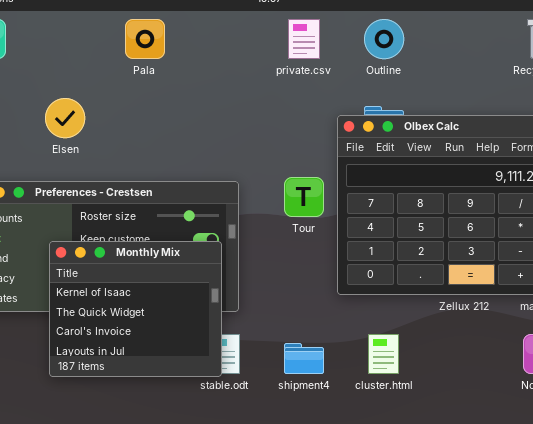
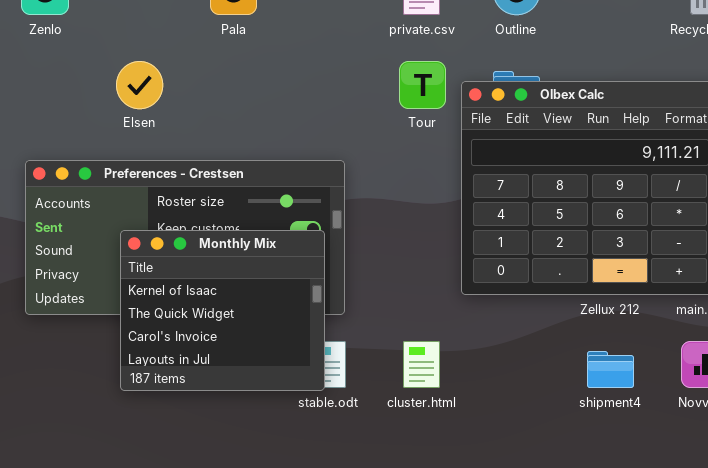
Tour: [284,177,324,217] -> [399,61,446,109], moved
cluster.html: [368,334,399,374] -> [403,341,440,388], moved
shipment4: [284,343,324,374] -> [587,351,634,388], moved

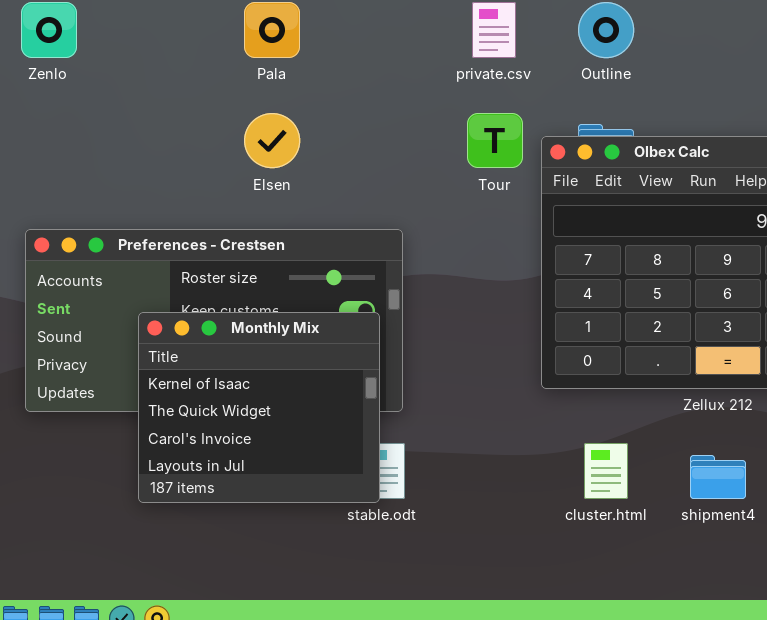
Elsen: [116,61,163,109] -> [244,113,300,168], moved
cluster.html: [403,341,440,388] -> [584,443,628,499], moved

